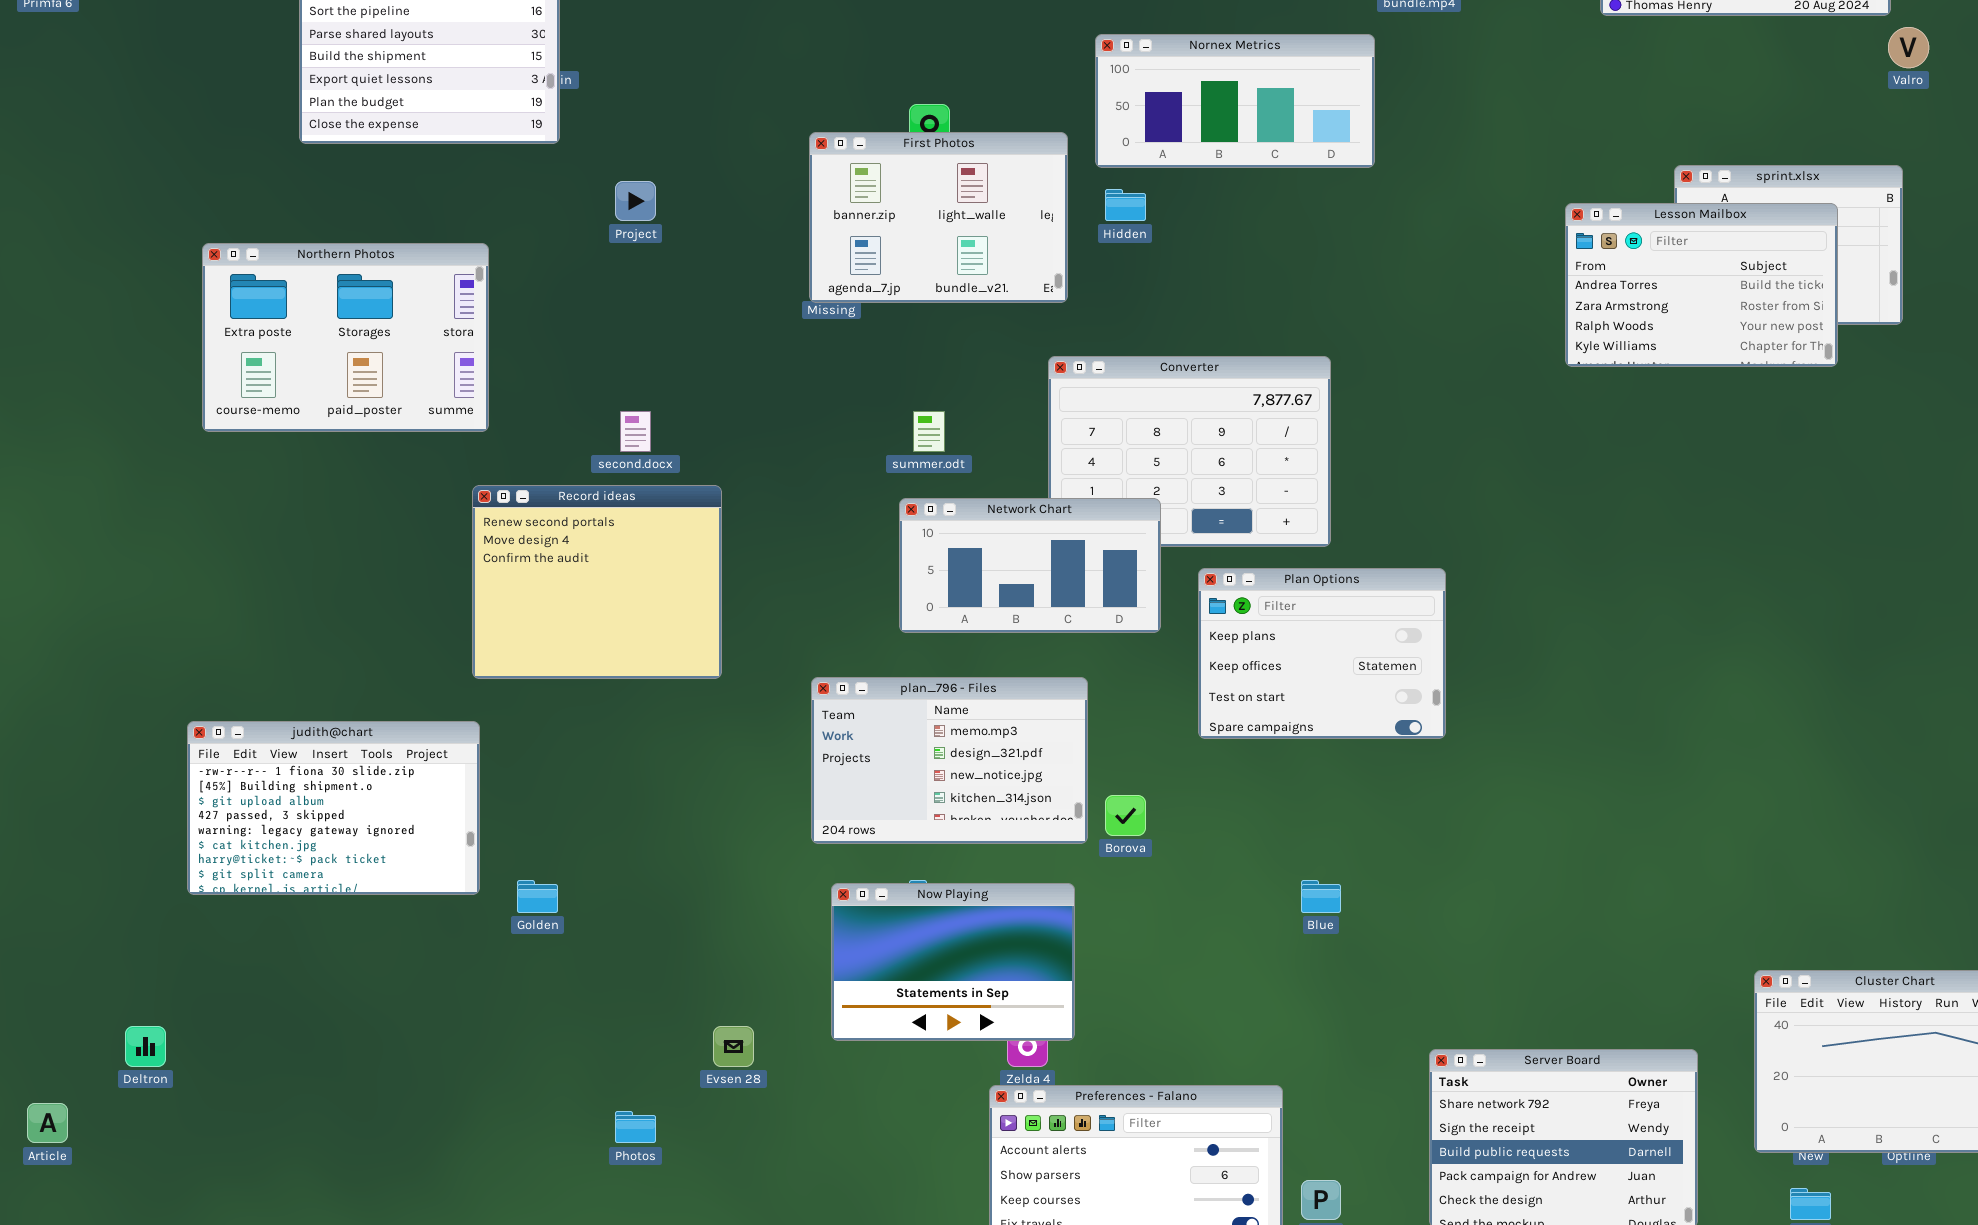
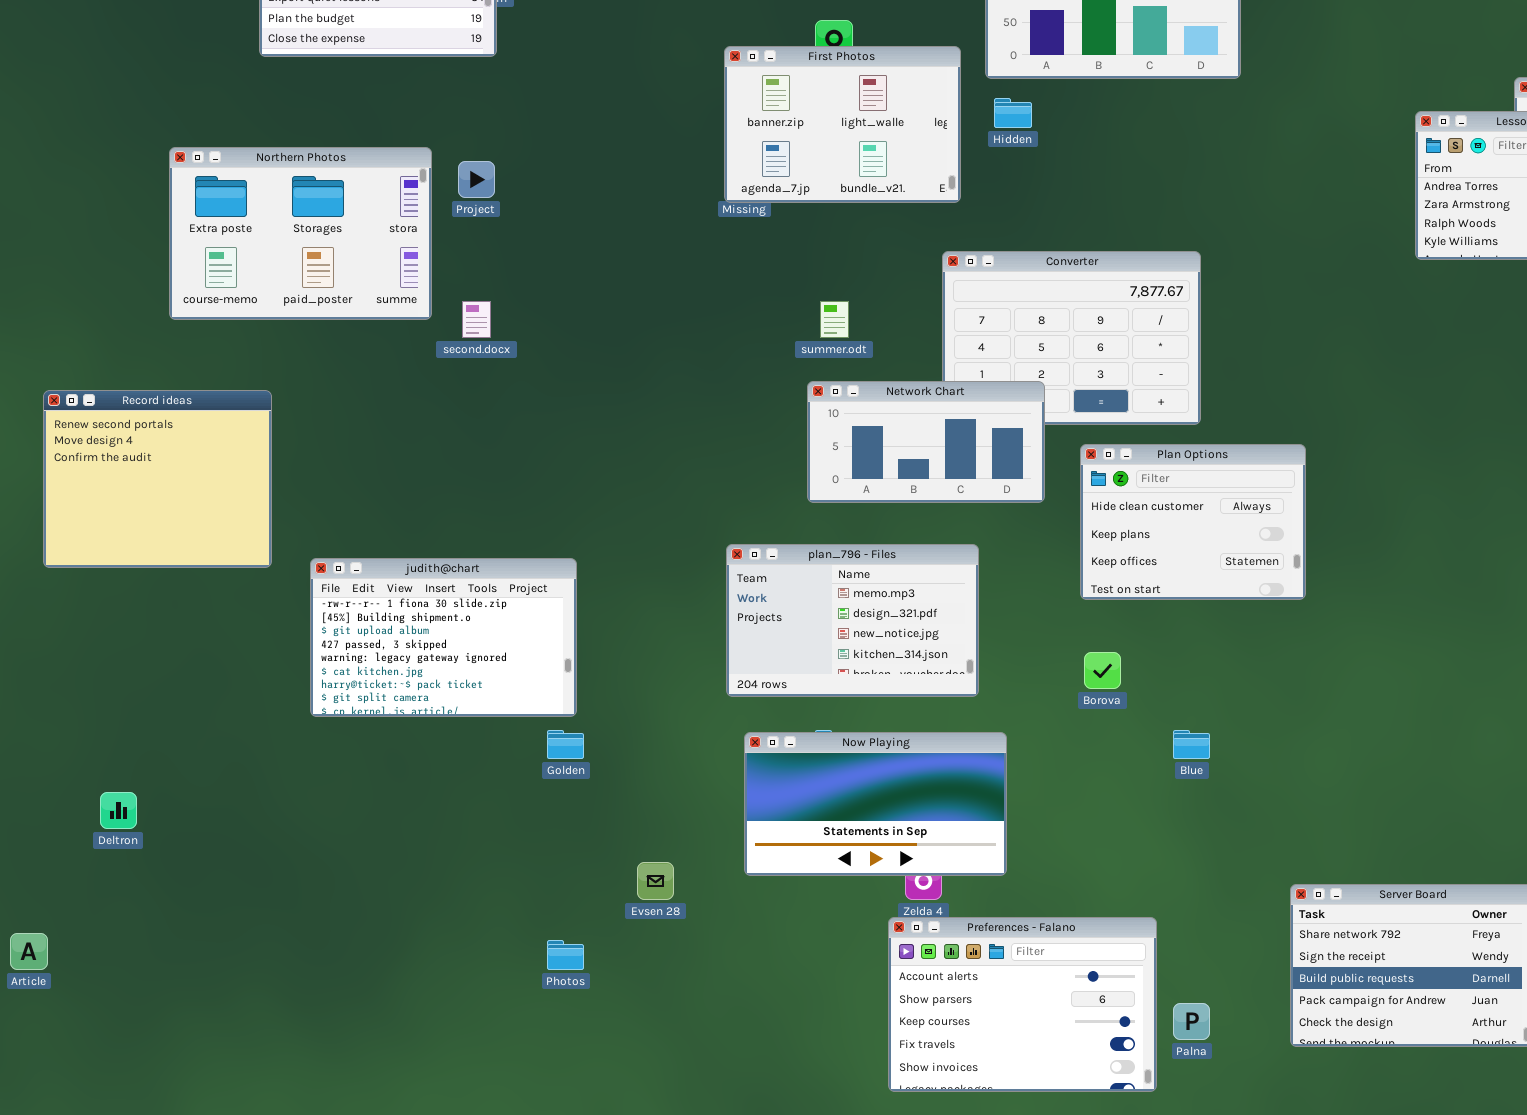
Project: [615,181,656,221] -> [458,161,495,198], moved
second.docx: [620,411,651,452] -> [462,301,491,338], moved
Record ideas: [472,485,722,679] -> [43,390,272,568], moved
Plan Options: [1198,568,1446,739] -> [1080,444,1306,600], scrolled up 1 row
judith@chart: [187,721,480,895] -> [310,558,577,717], moved
Borova: [1105,795,1146,836] -> [1084,652,1121,689], moved
Golden: [517,880,558,913] -> [547,730,584,759], moved
Now Playing: [831,883,1075,1041] -> [744,732,1007,876], resized
Deltron: [125,1026,166,1067] -> [100,792,137,829], moved

